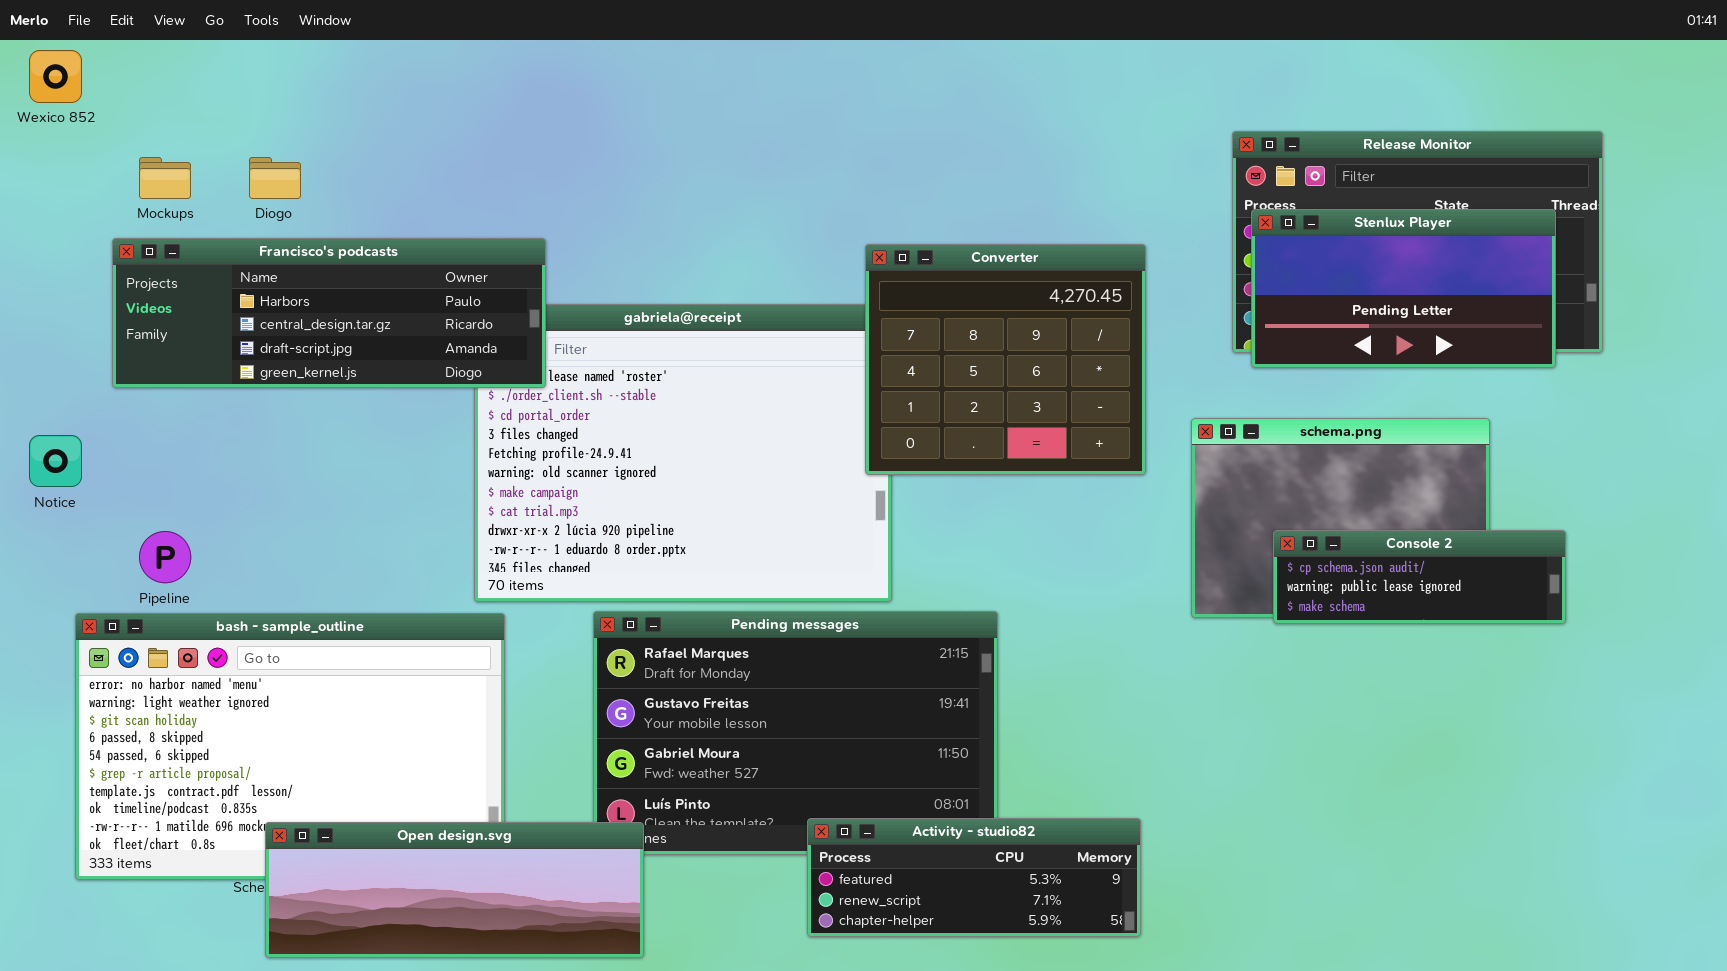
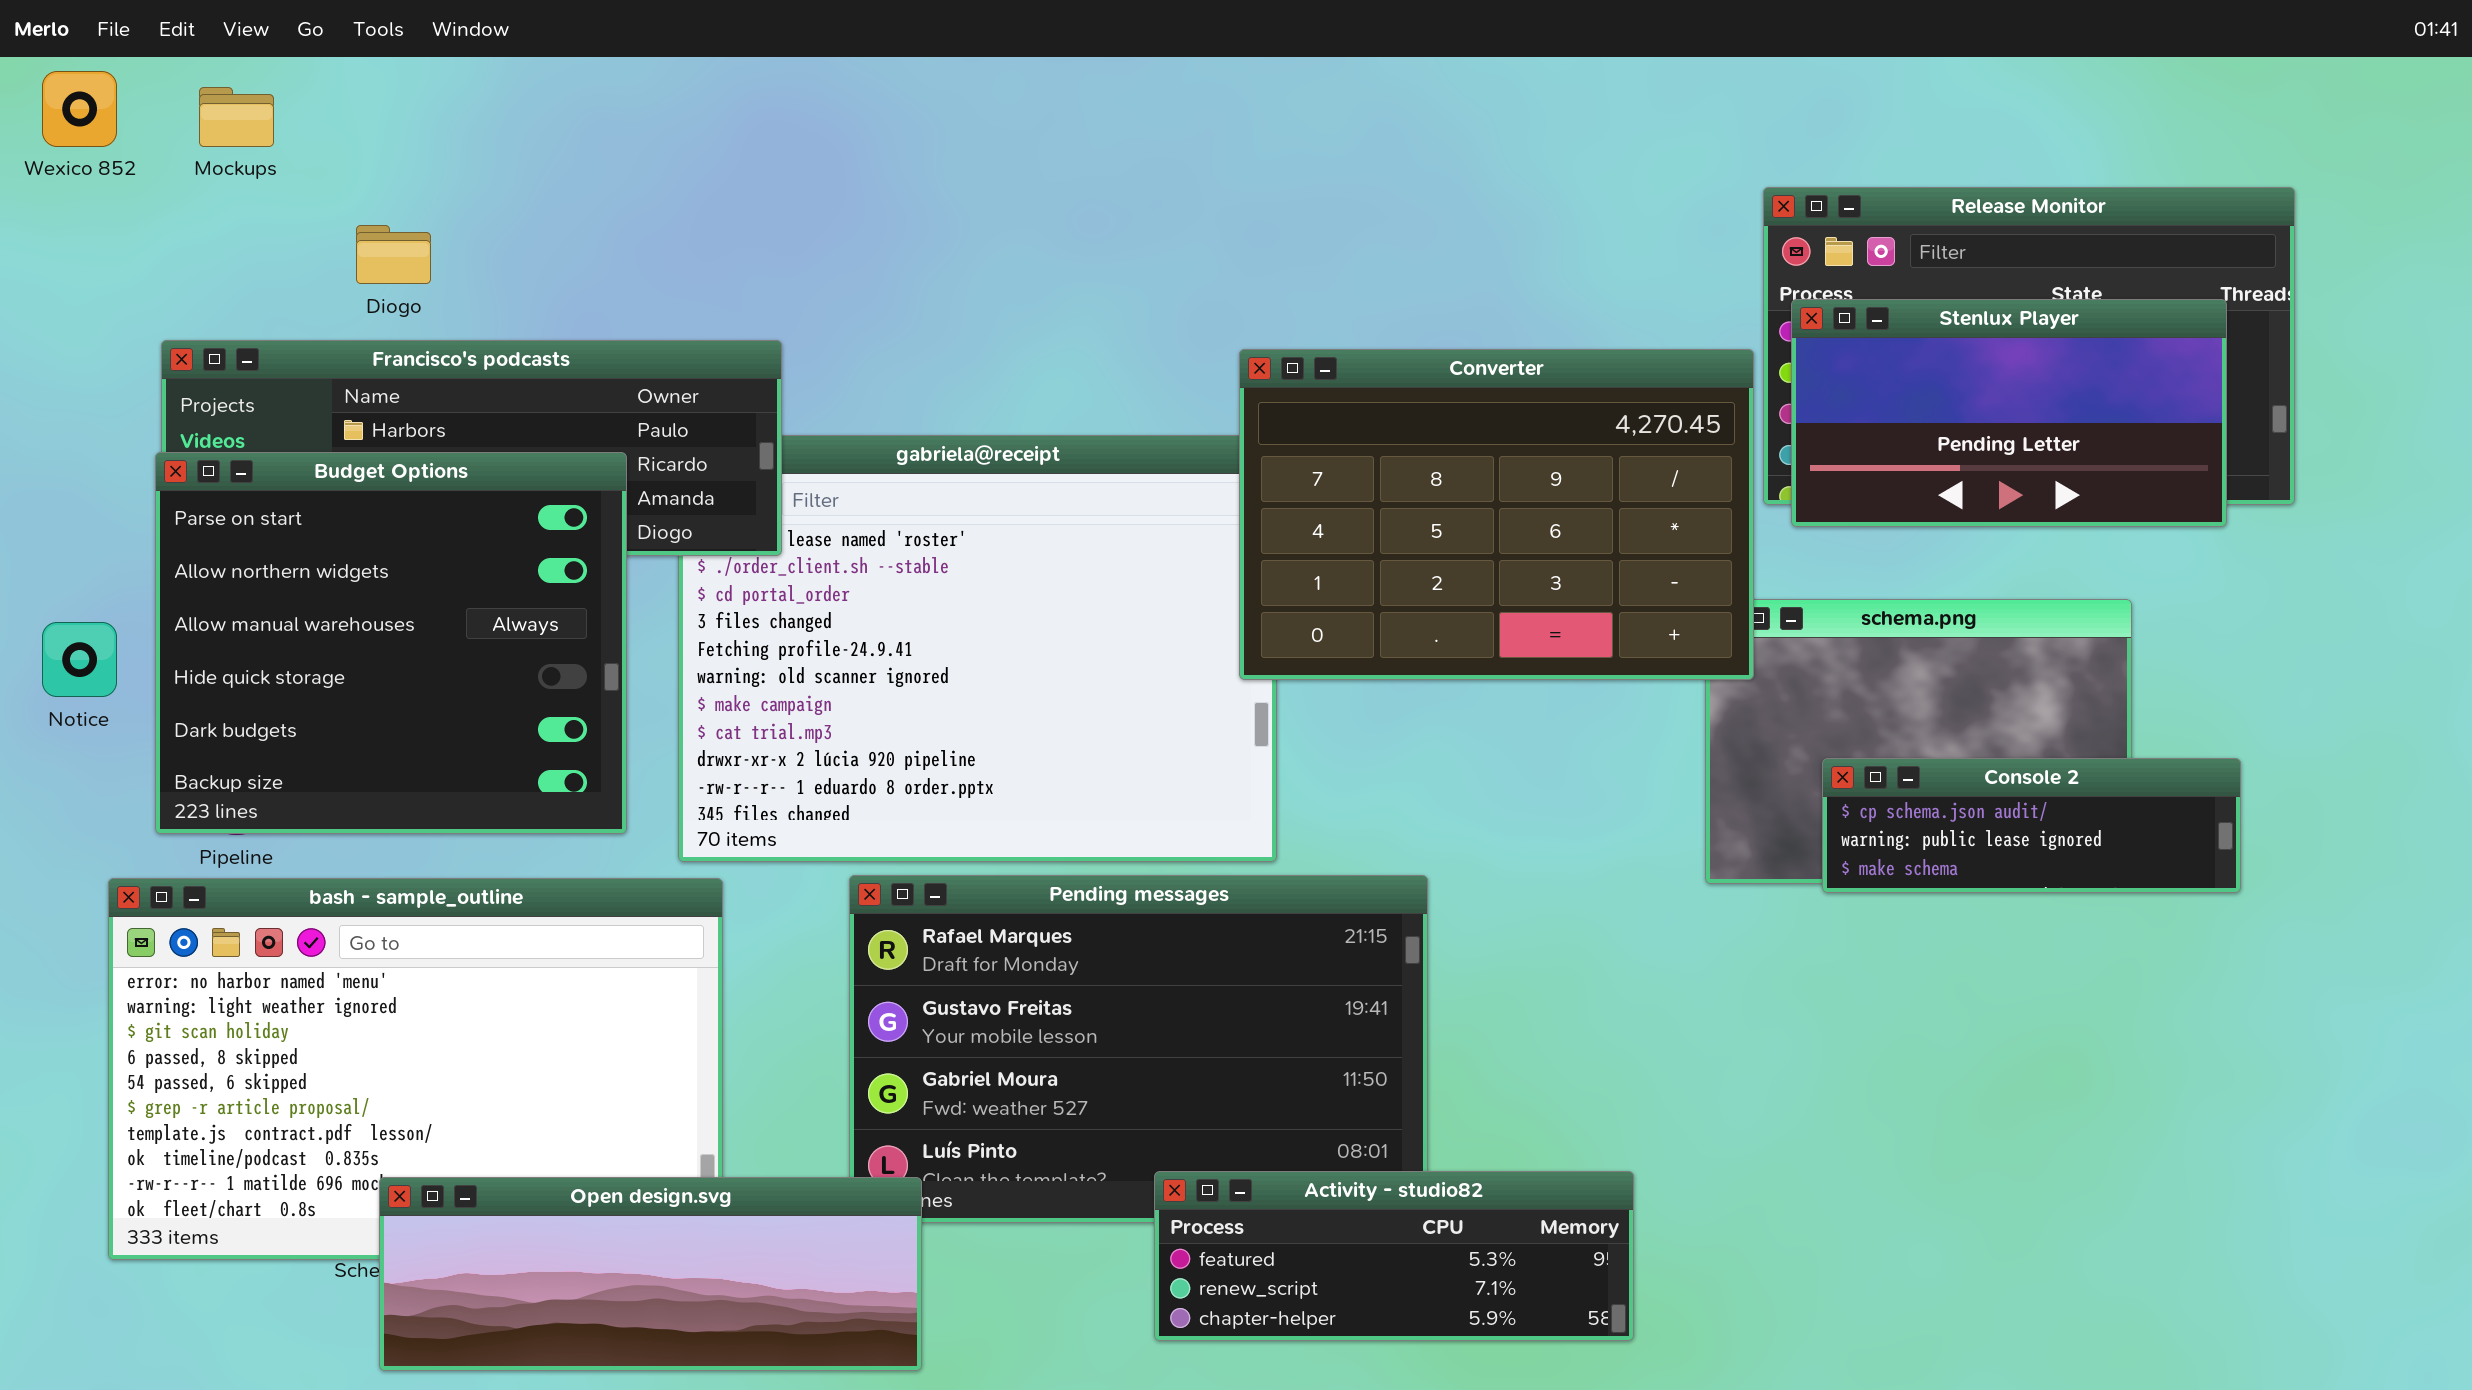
Mockups: [139,157,191,199] -> [199,87,274,147], moved
Converter: [865,244,1146,475] -> [1239,349,1754,680], resized
Budget Options: none -> [155,452,627,834], opened

